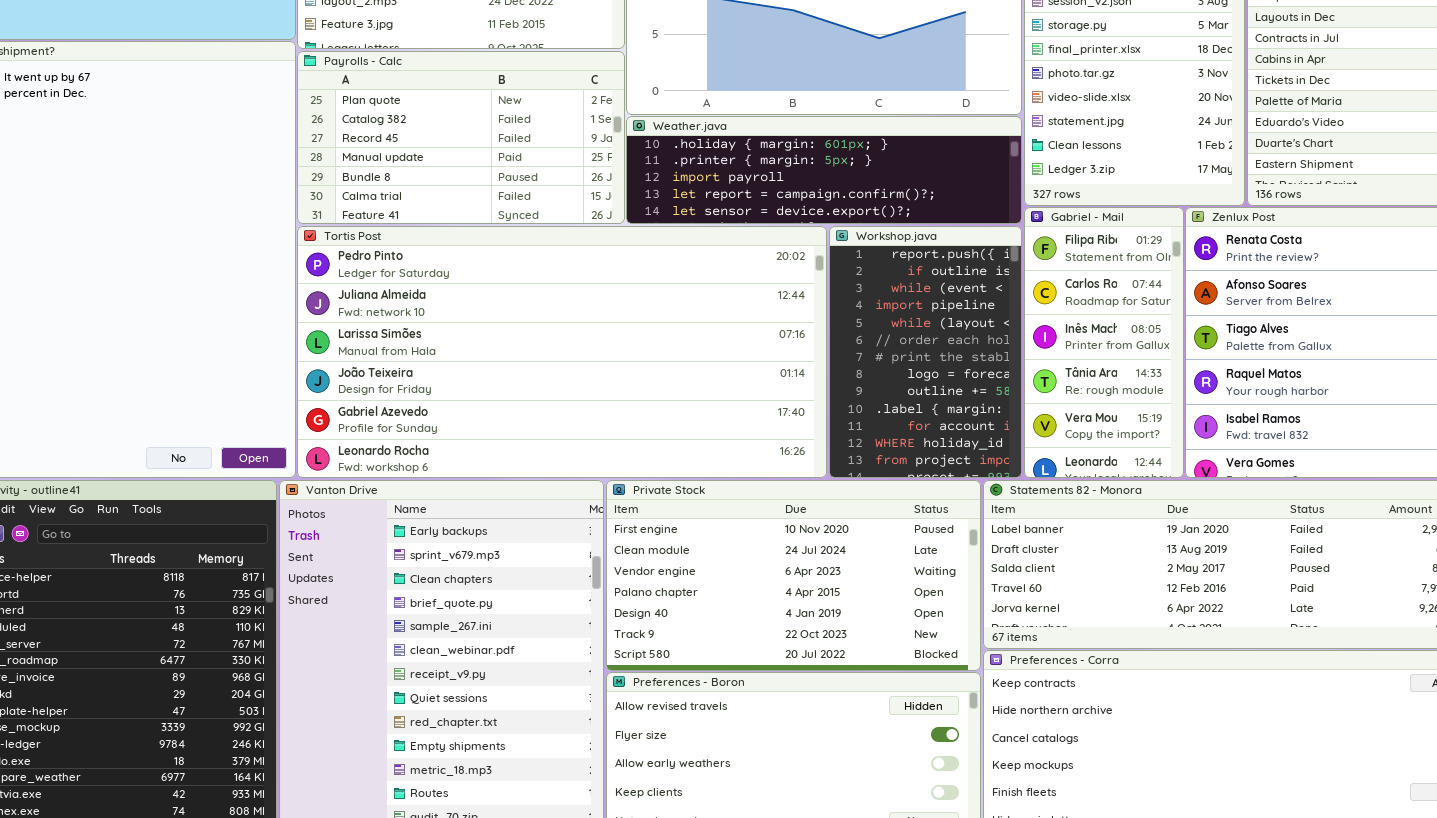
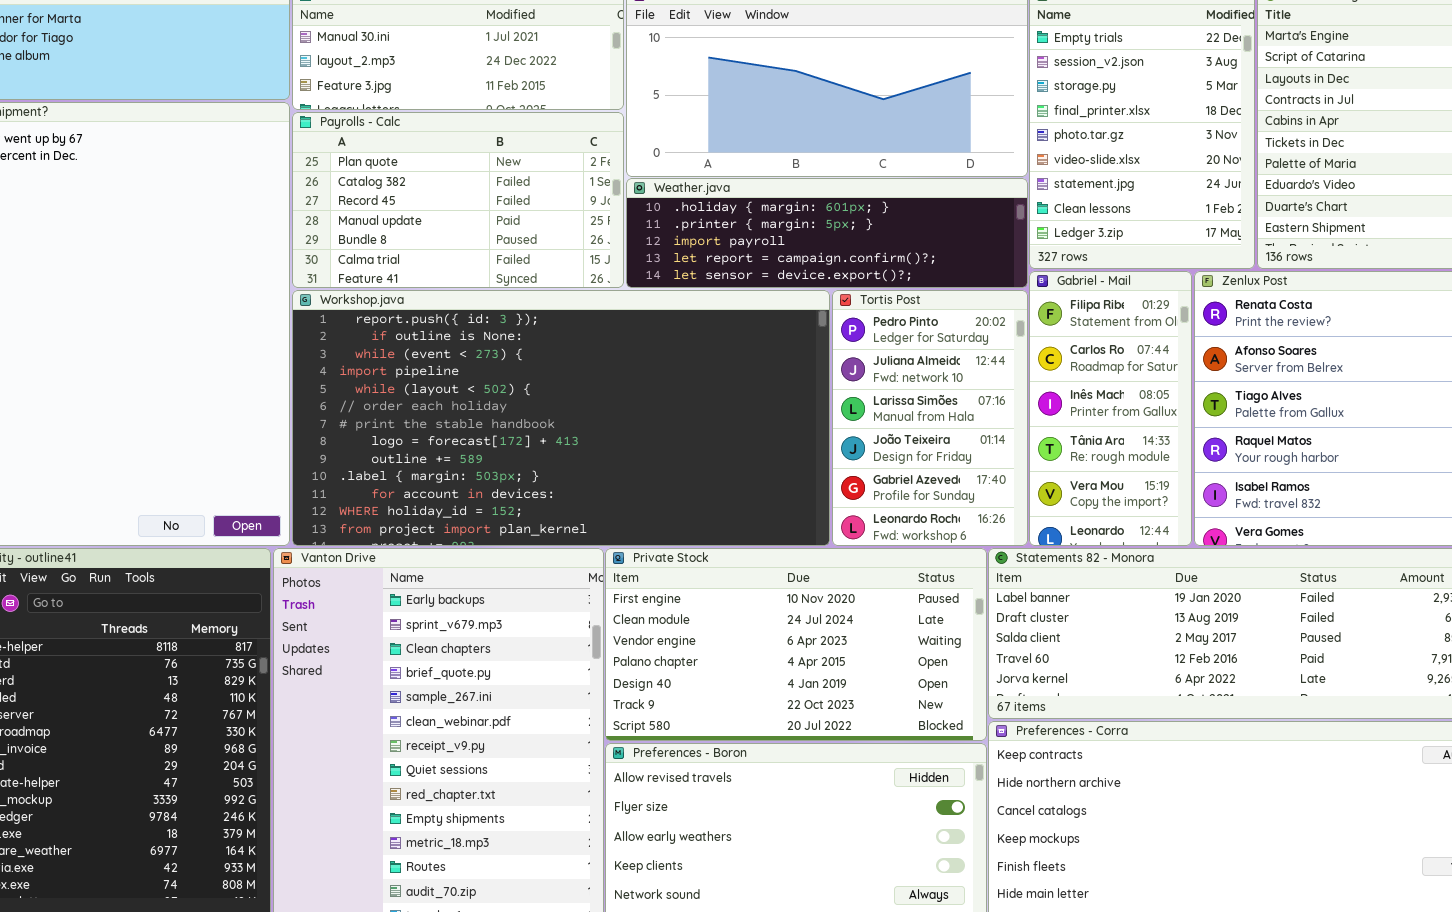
Tortis Post: [297,226,827,478] -> [832,290,1028,546], moved, resized
Workshop.java: [829,226,1022,478] -> [292,290,830,546], moved, resized

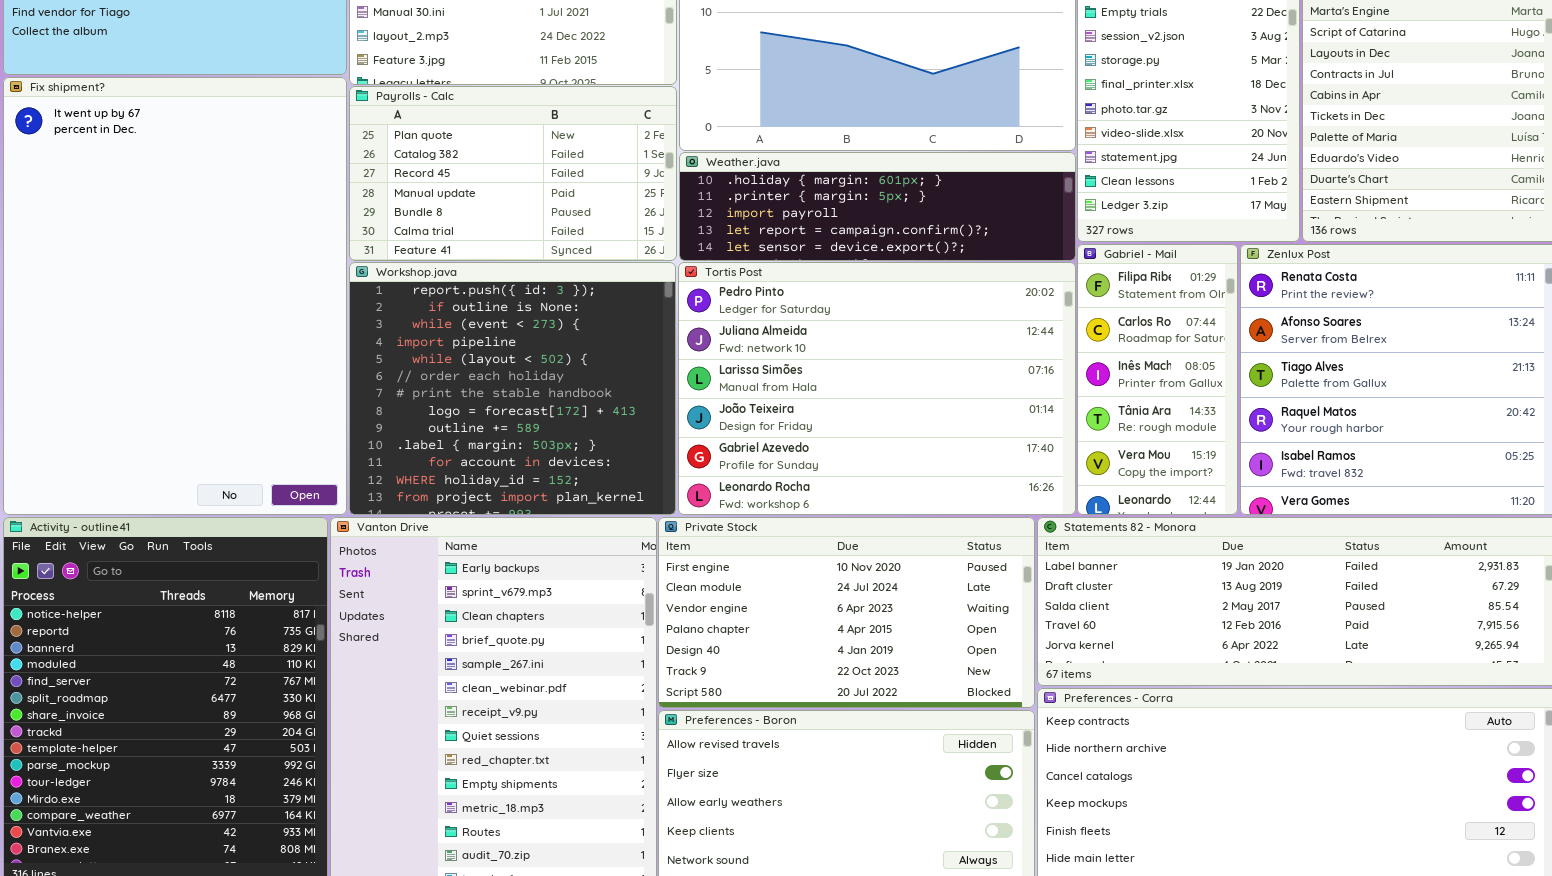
Workshop.java: [292,290,830,546] -> [349,262,676,515], resized
Tortis Post: [832,290,1028,546] -> [678,262,1076,515], resized

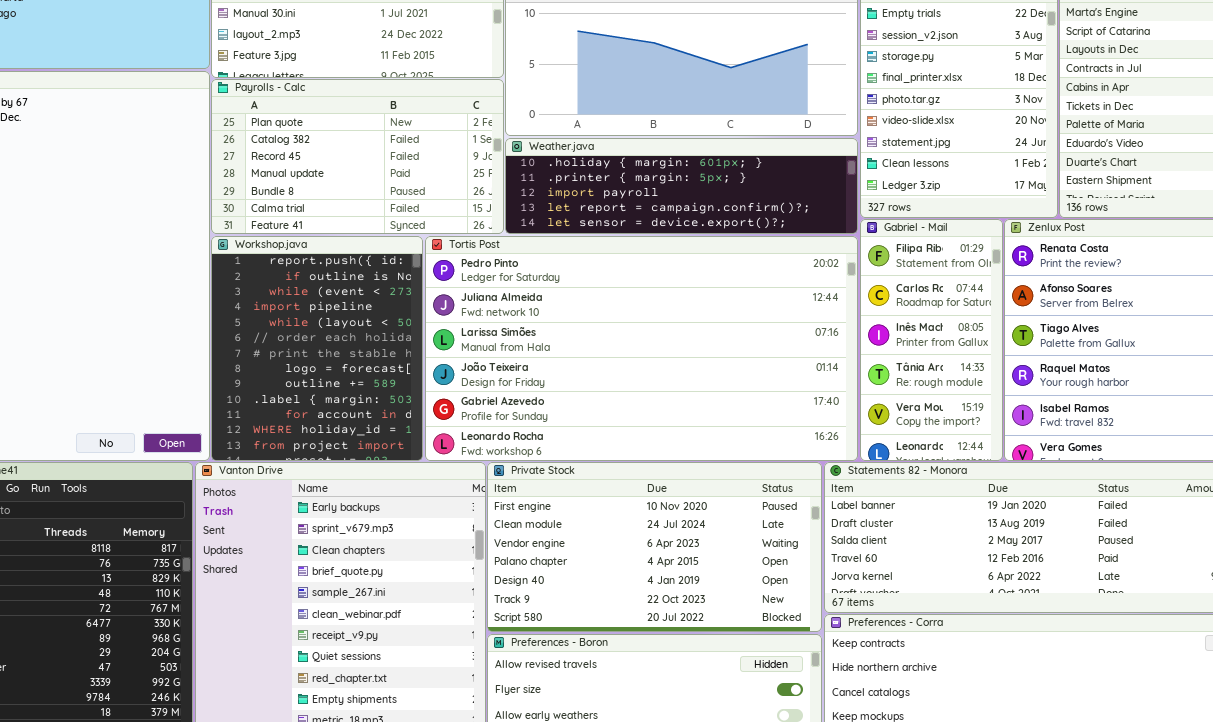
Workshop.java: [349,262,676,515] -> [211,236,423,461], resized
Tortis Post: [678,262,1076,515] -> [425,236,858,461], resized

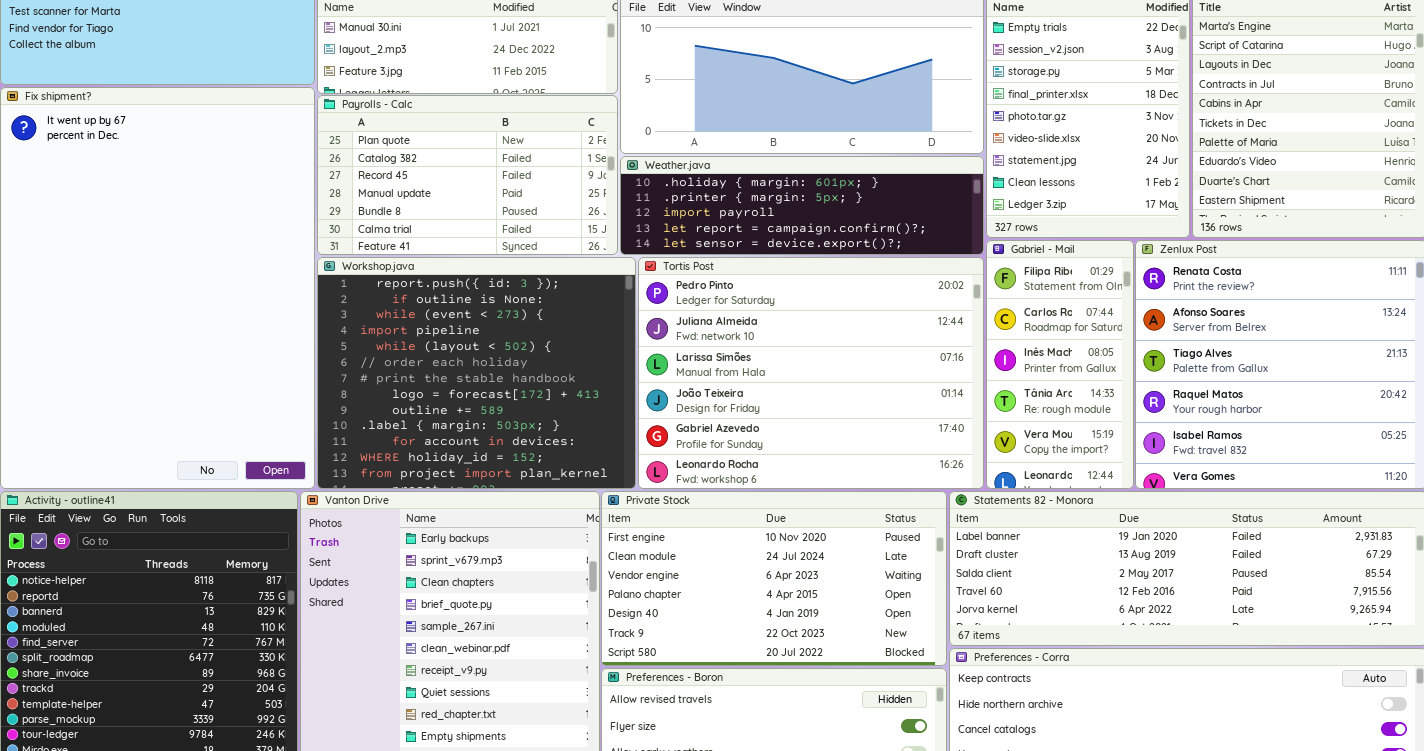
Workshop.java: [211,236,423,461] -> [317,257,636,489], resized
Tortis Post: [425,236,858,461] -> [638,257,984,489], resized

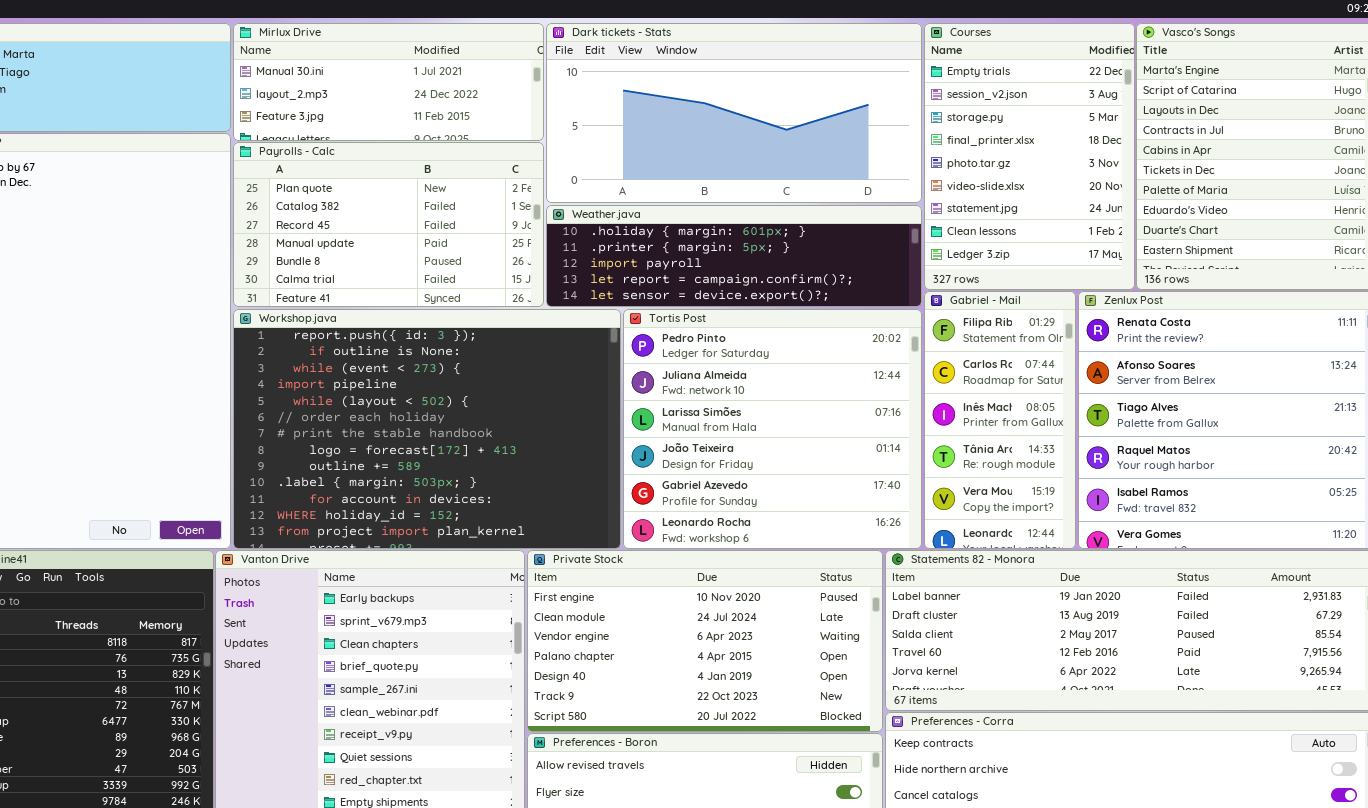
Workshop.java: [317,257,636,489] -> [233,309,621,549], resized
Tortis Post: [638,257,984,489] -> [623,309,922,549], resized

